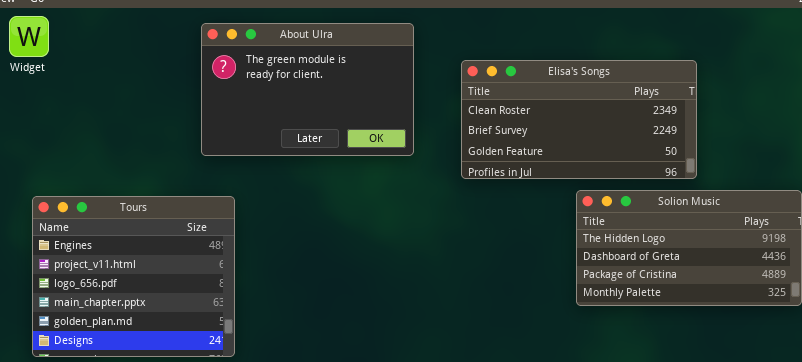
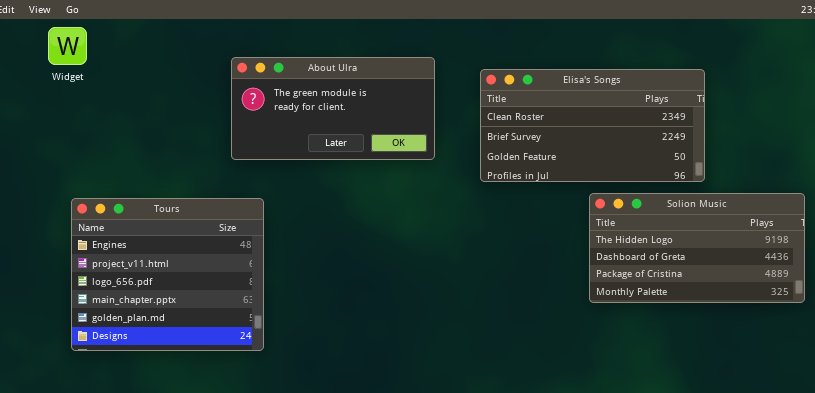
About Ulra: [201,23,414,156] -> [231,57,435,160], resized

